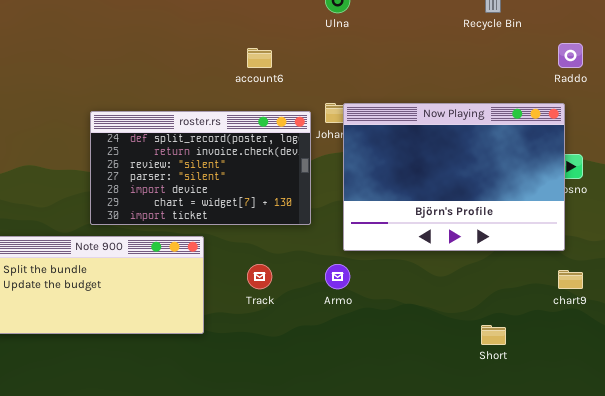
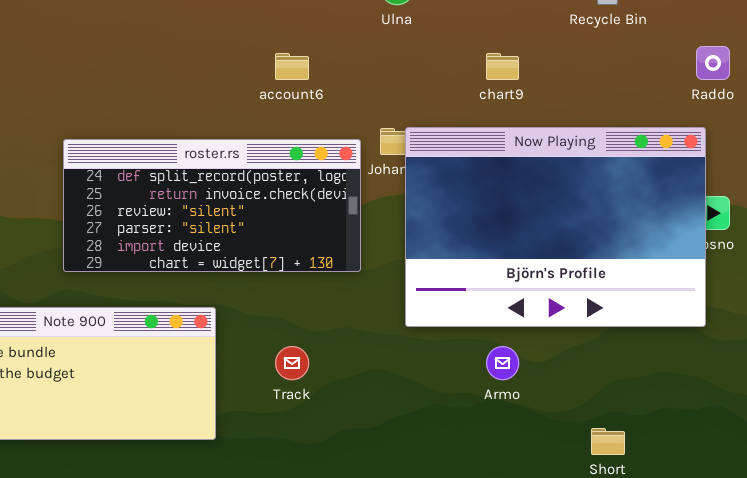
roster.rs: [90,111,311,225] -> [63,139,361,272], resized
Armo: [325,264,350,289] -> [486,346,519,380], moved
chart9: [558,270,583,289] -> [486,53,519,80], moved

